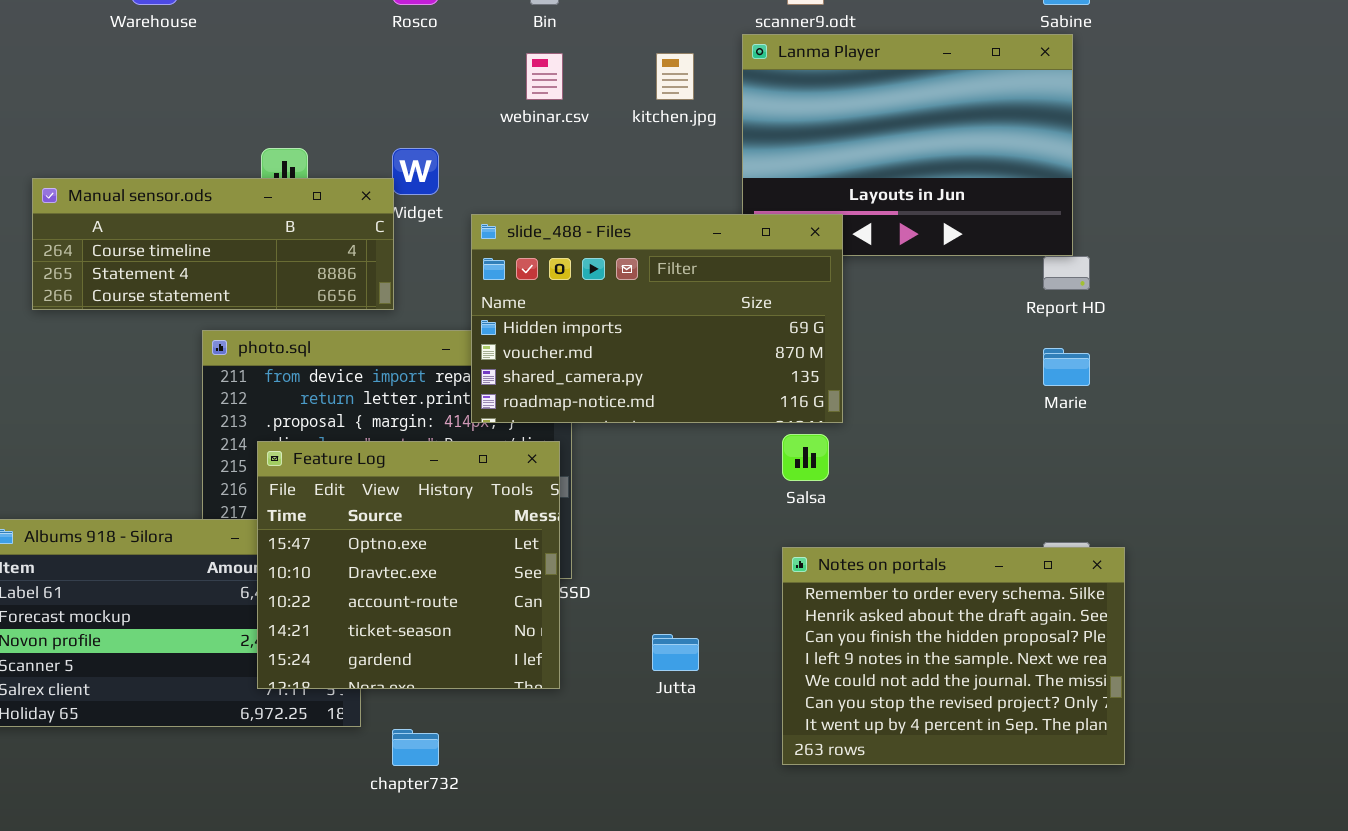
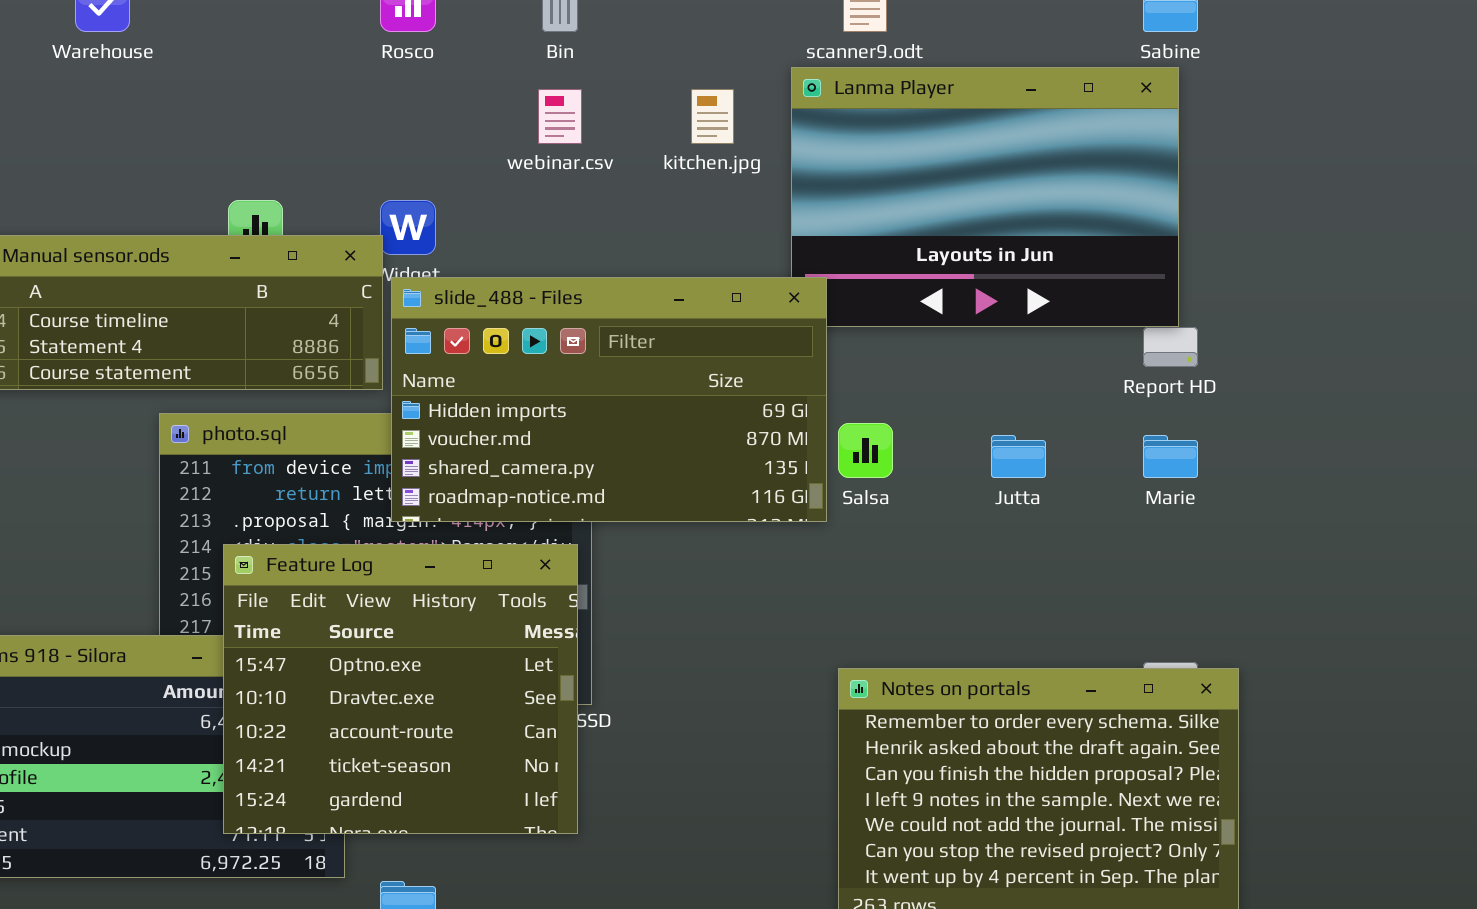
slide_488 - Files: [471,214,843,423] -> [391,277,827,522], moved
Salsa: [782,434,829,481] -> [838,423,893,478], moved
Jutta: [652,634,699,671] -> [991,435,1046,478], moved

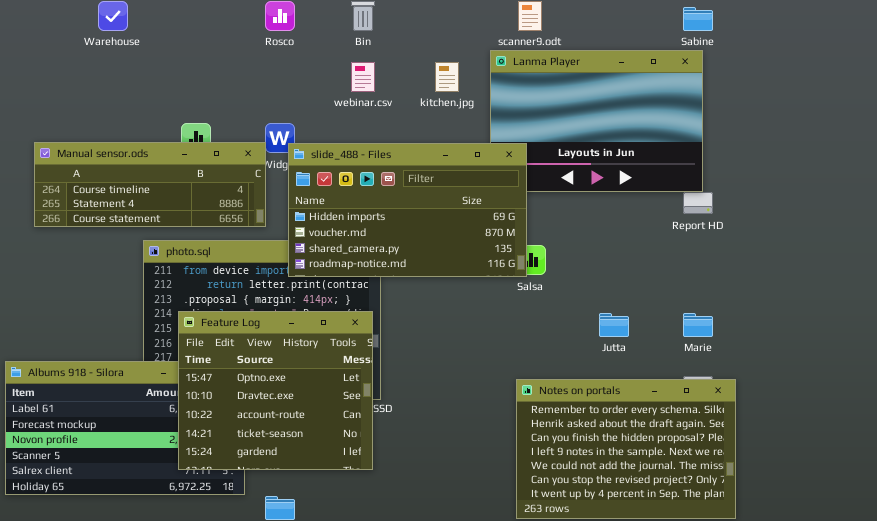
slide_488 - Files: [391,277,827,522] -> [288,143,527,277], moved
Jutta: [991,435,1046,478] -> [599,313,629,337], moved
Marie: [1143,435,1198,478] -> [683,313,713,337], moved

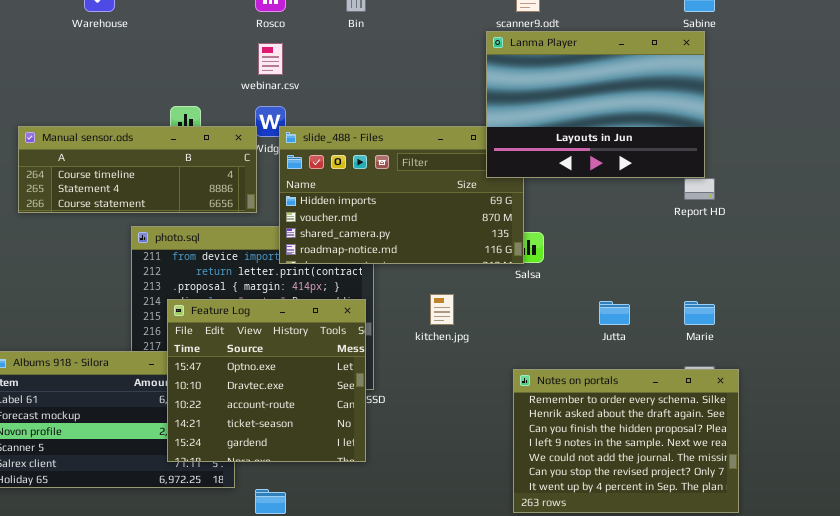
Lanma Player: [490,50,703,192] -> [486,31,705,178], raised
webinar.csv: [351,62,375,92] -> [258,43,283,75], moved
kitchen.jpg: [435,62,459,92] -> [430,294,454,325], moved

